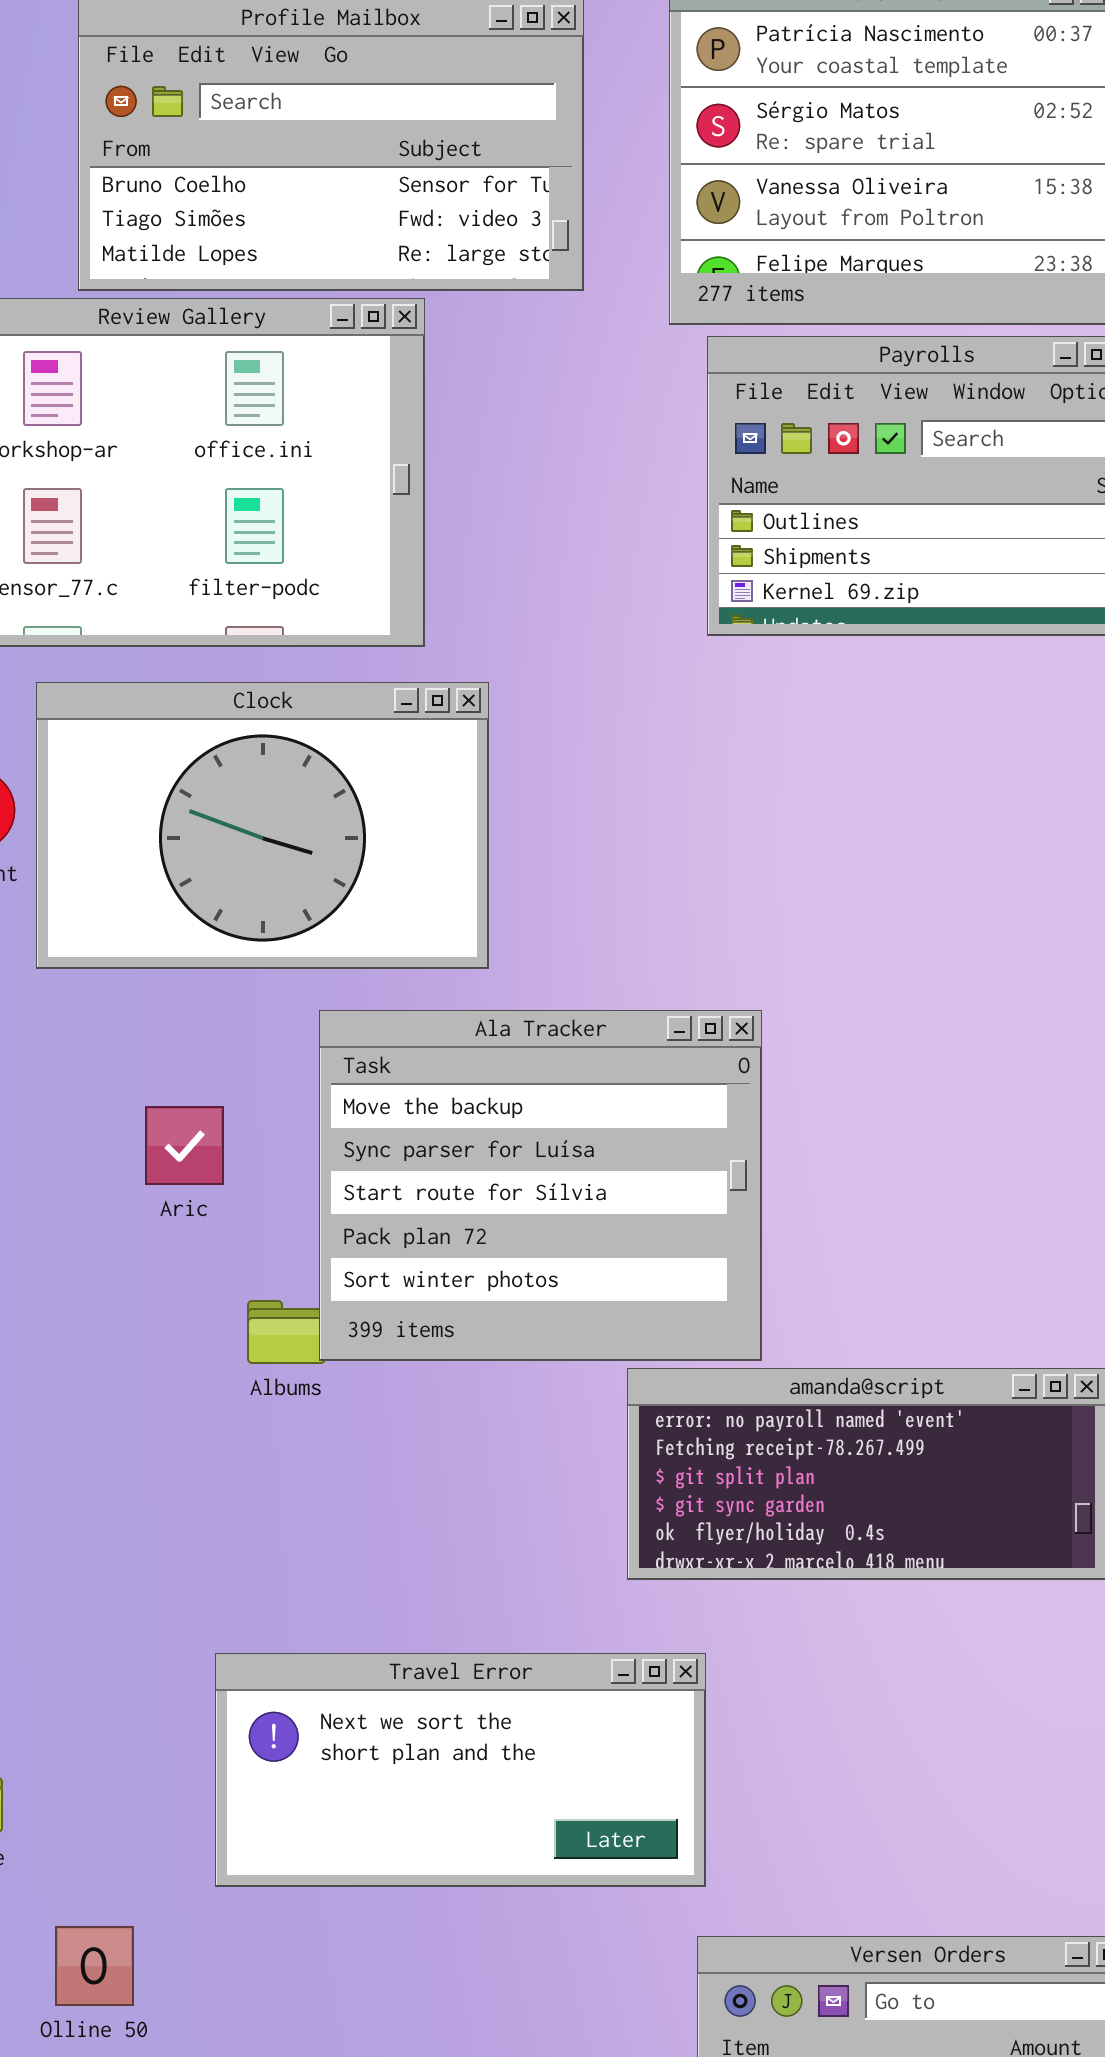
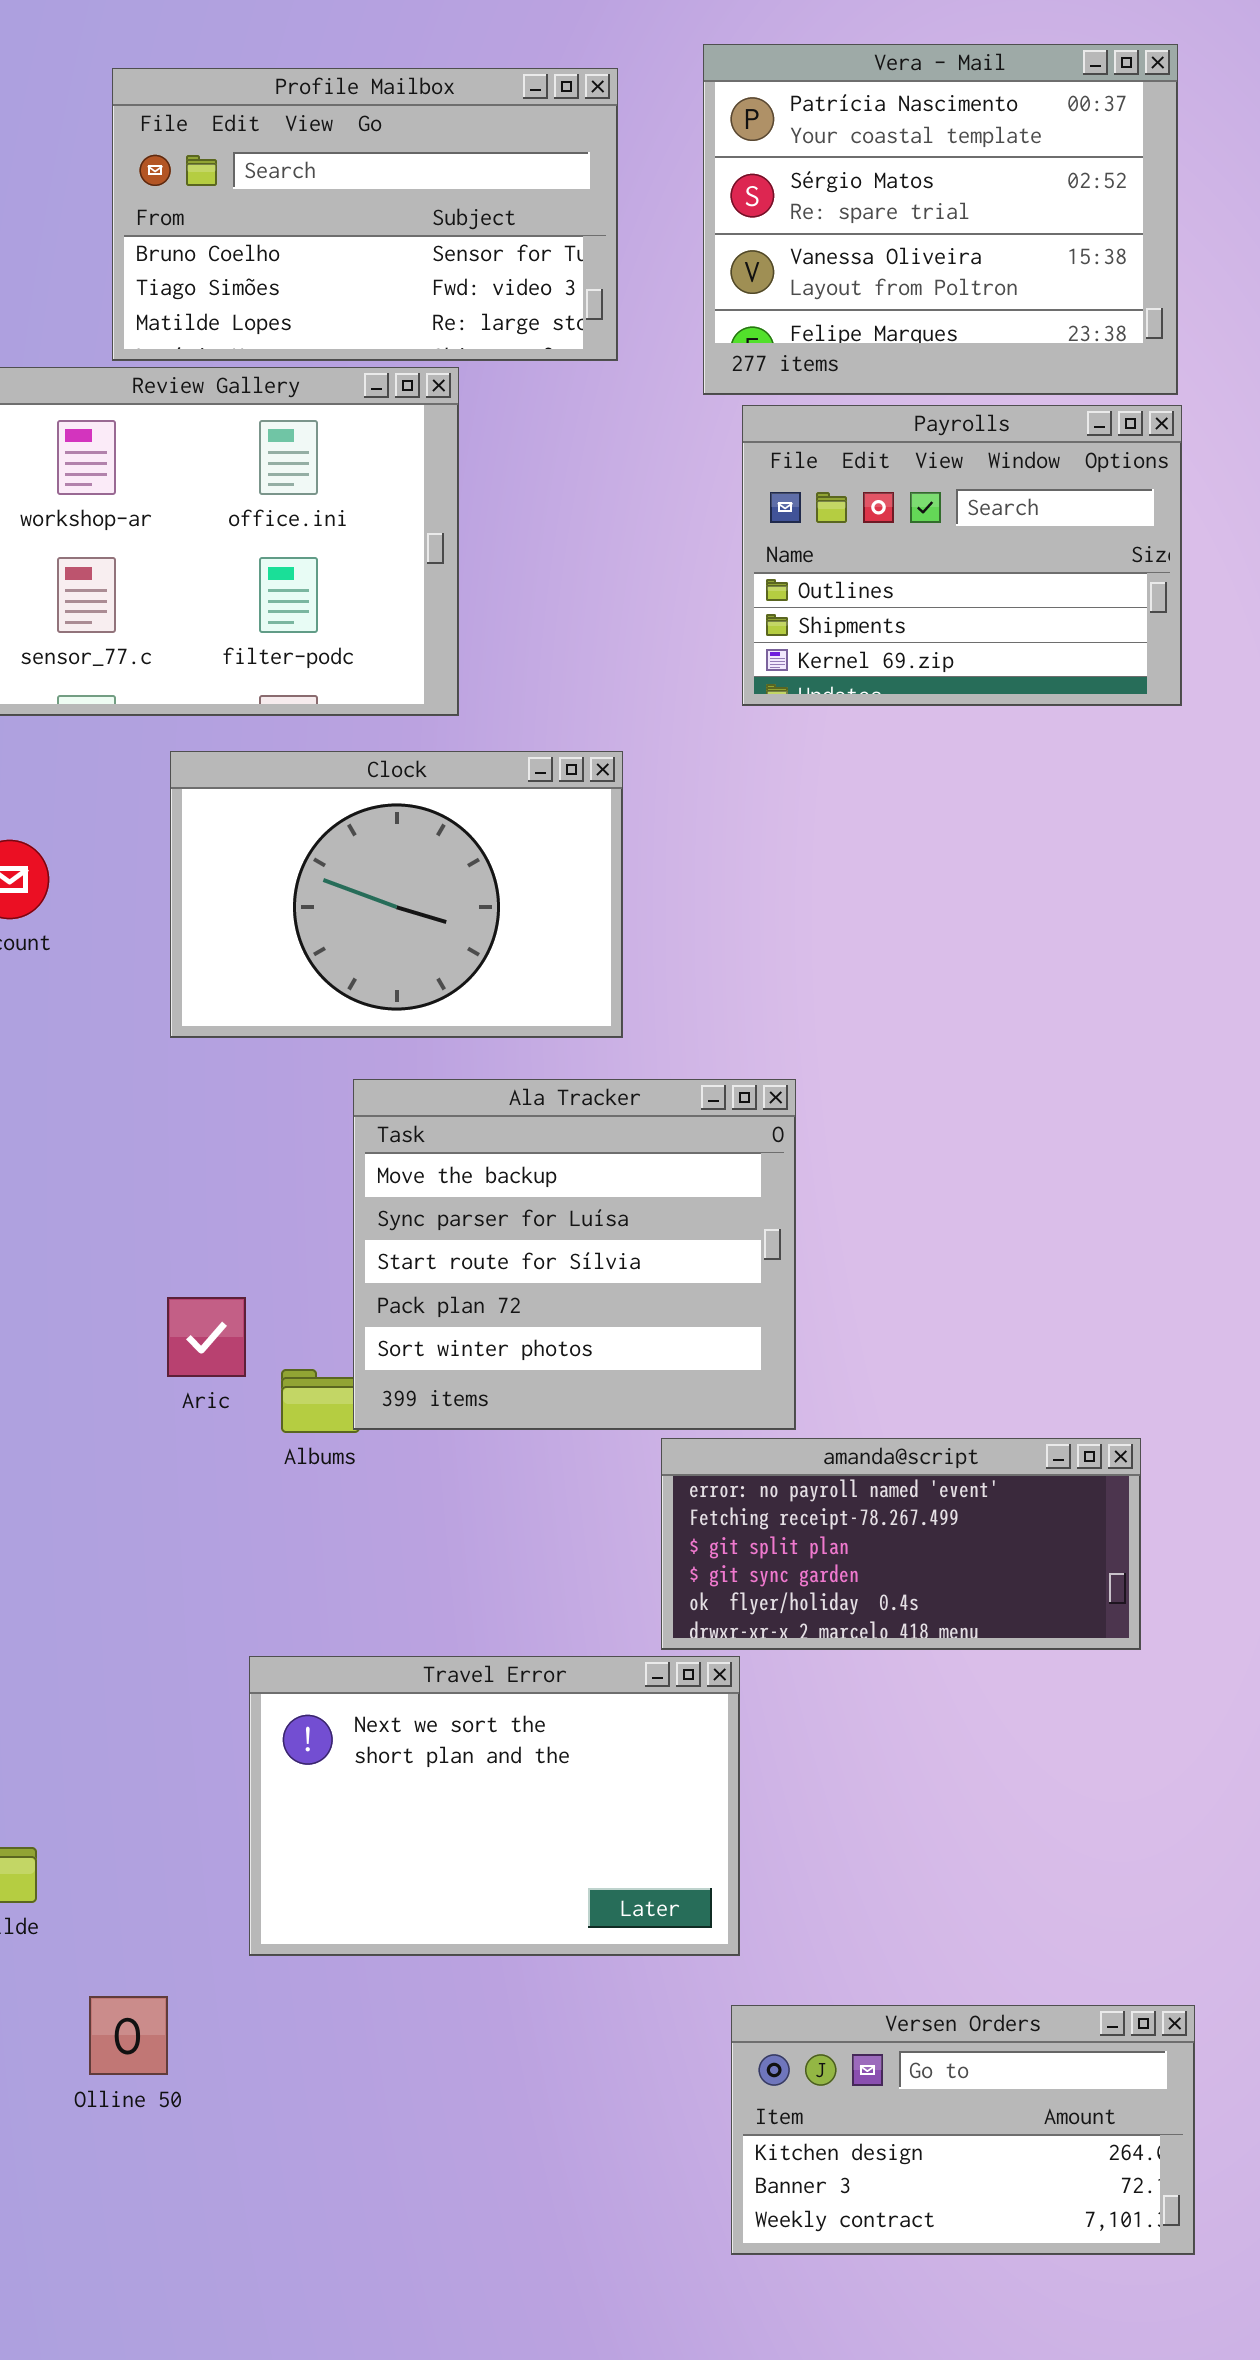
Clock: [36,682,489,969] -> [170,751,623,1038], moved
Aric: [145,1106,224,1185] -> [167,1297,246,1377], moved
Travel Error: [215,1653,706,1887] -> [249,1656,740,1956], resized

